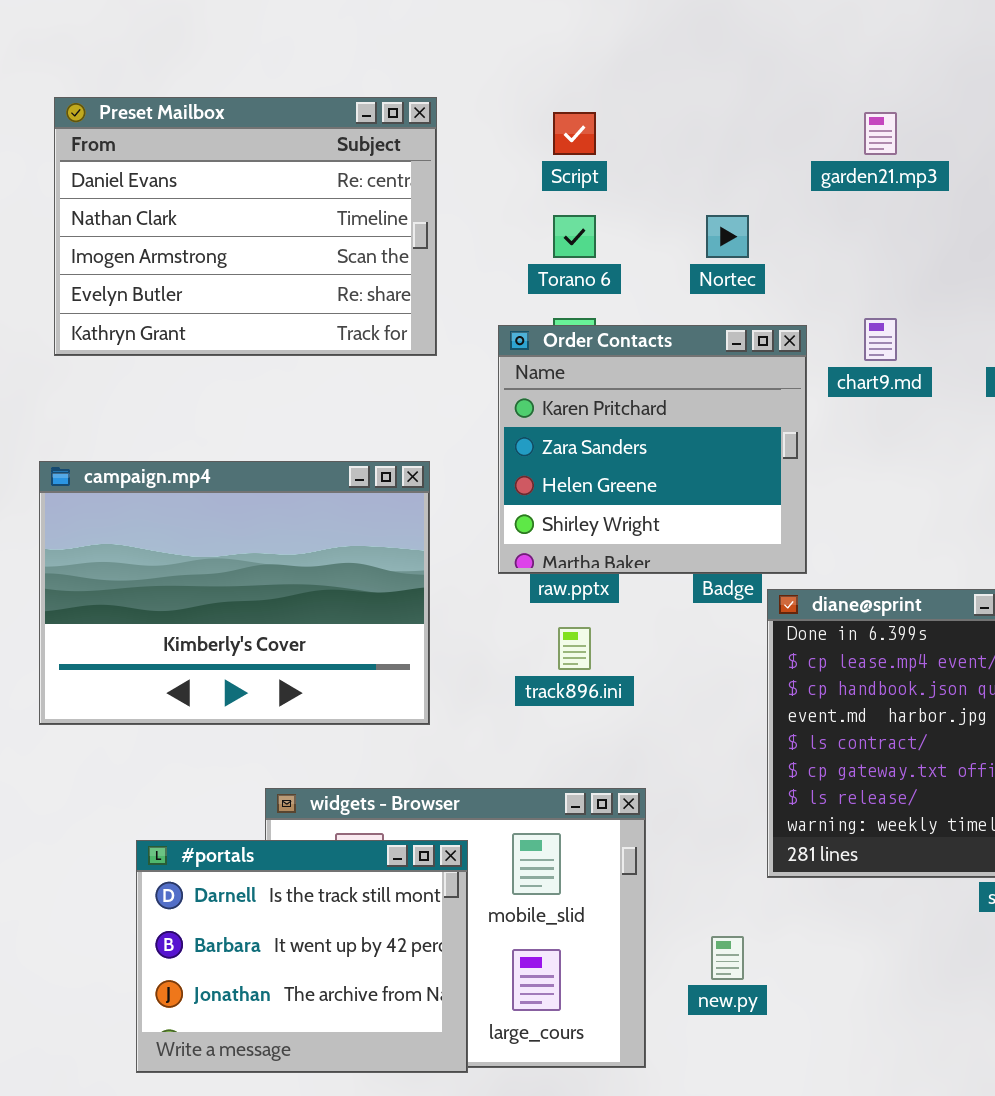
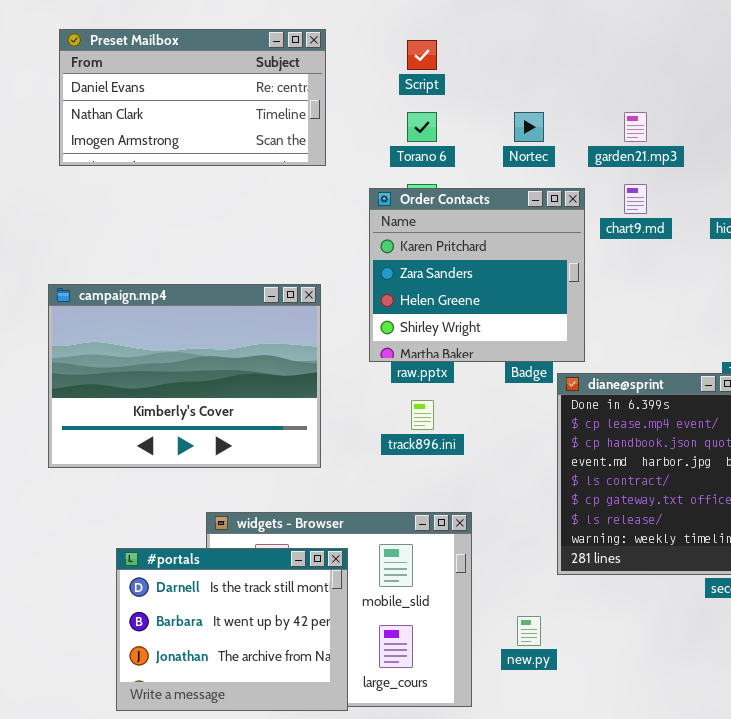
Preset Mailbox: [54,97,437,356] -> [59,29,326,166], resized
garden21.mp3: [864,112,897,155] -> [624,112,647,142], moved

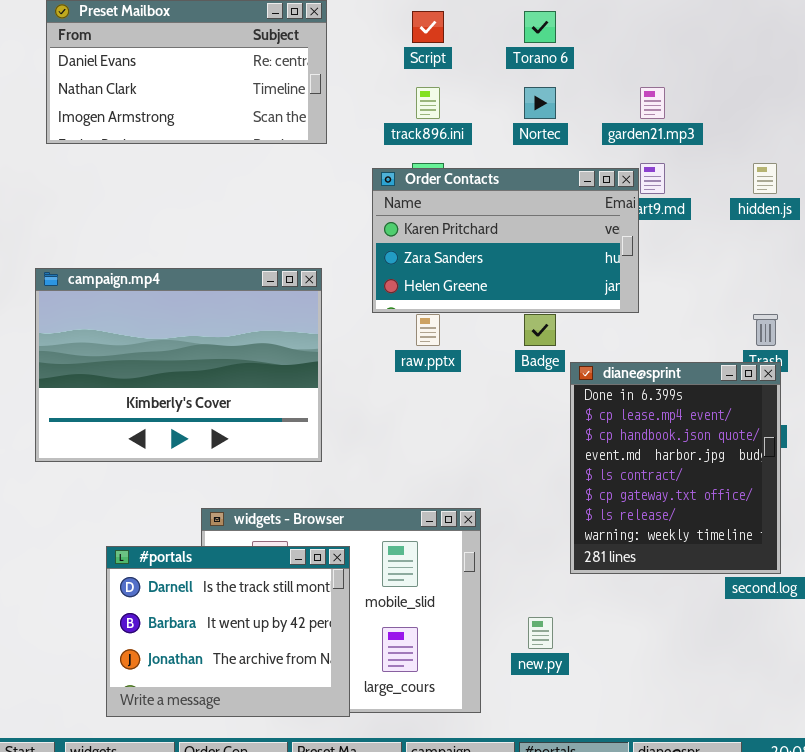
Torano 6: [407,112,437,142] -> [524,11,556,43], moved
Order Contacts: [369,188,585,362] -> [372,168,639,313], resized
track896.ini: [411,400,434,430] -> [416,87,440,119], moved

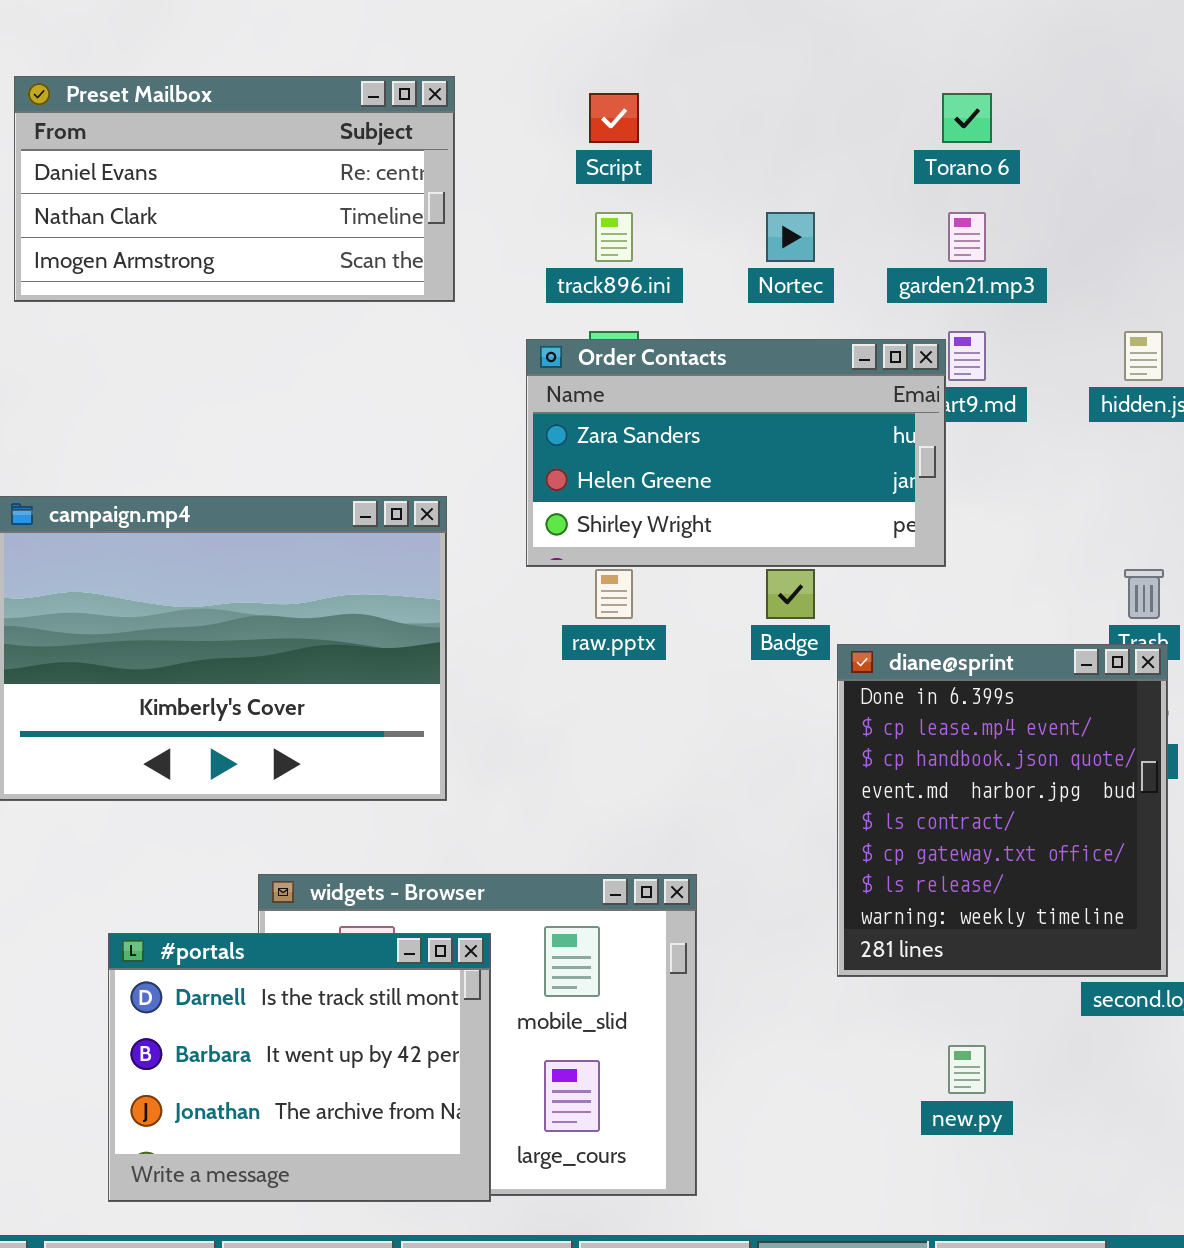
Torano 6: [524,11,556,43] -> [942,93,992,143], moved
Order Contacts: [372,168,639,313] -> [526,339,946,567], scrolled down 1 row
new.py: [528,617,553,649] -> [948,1045,986,1094], moved

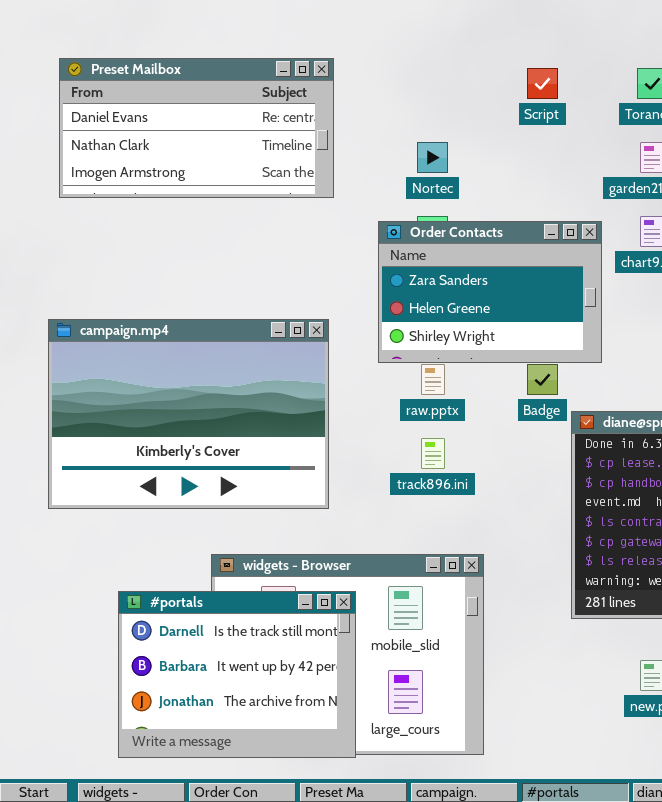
Script: [589,93,639,143] -> [527,68,558,99], moved
track896.ini: [595,212,633,262] -> [421,438,445,469], moved
Nortec: [766,212,815,262] -> [417,142,448,173], moved
Order Contacts: [526,339,946,567] -> [378,221,602,363], resized

